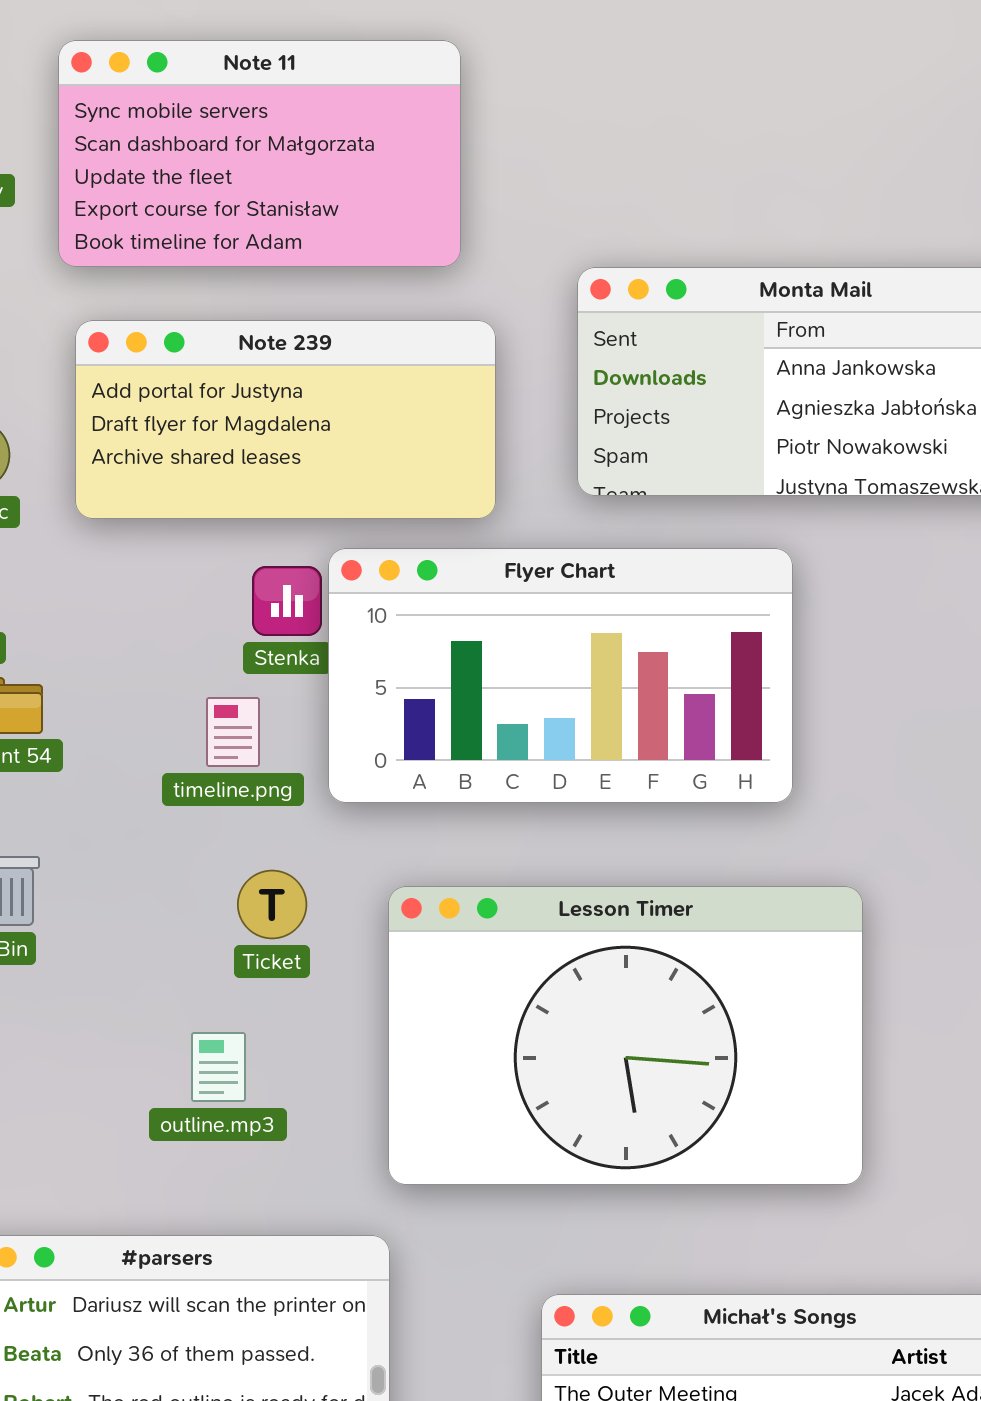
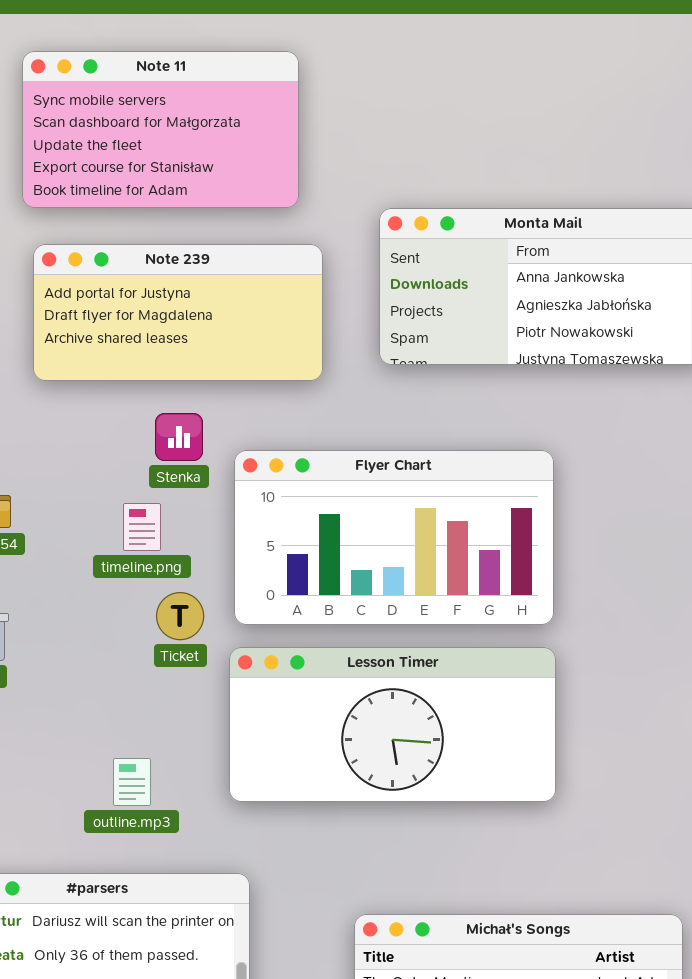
Flyer Chart: [328,548,793,803] -> [234,450,554,625], moved
Ticket: [237,870,307,939] -> [156,592,204,640], moved
Lesson Timer: [388,886,863,1185] -> [229,647,556,802], moved, resized
outline.mp3: [191,1032,246,1102] -> [113,758,151,806], moved

